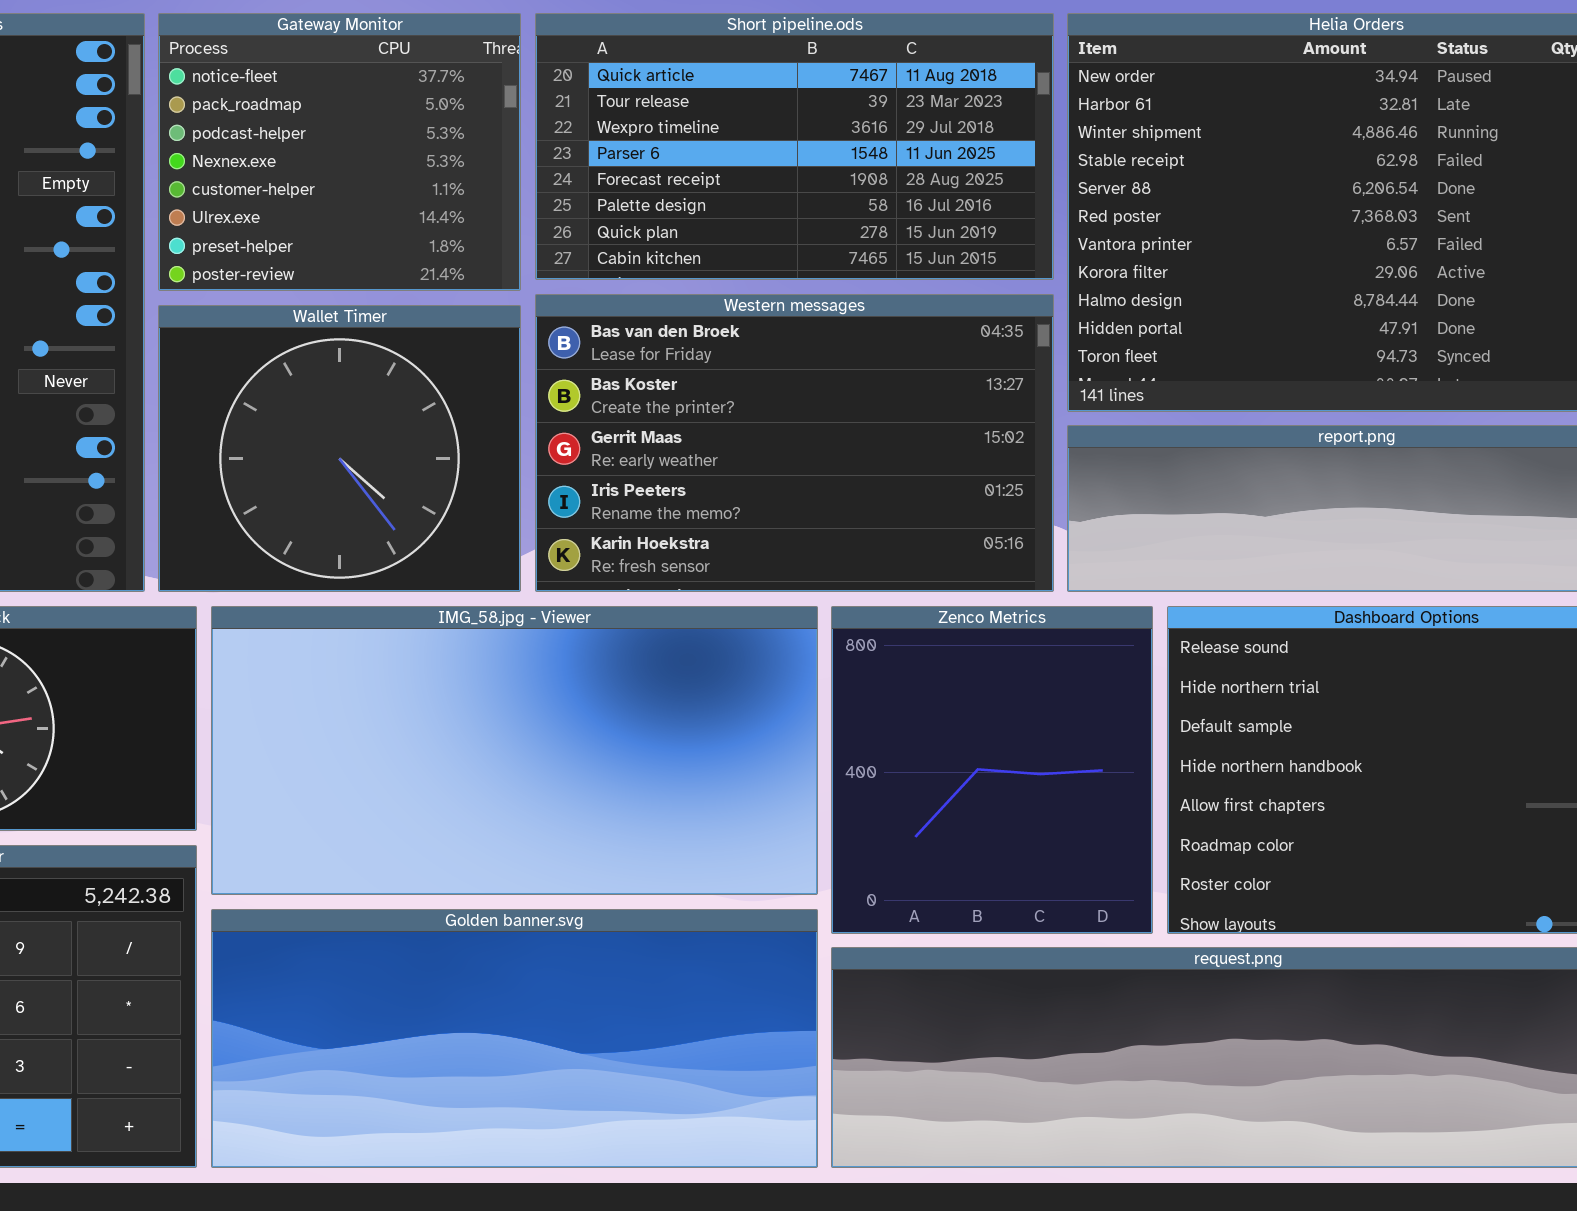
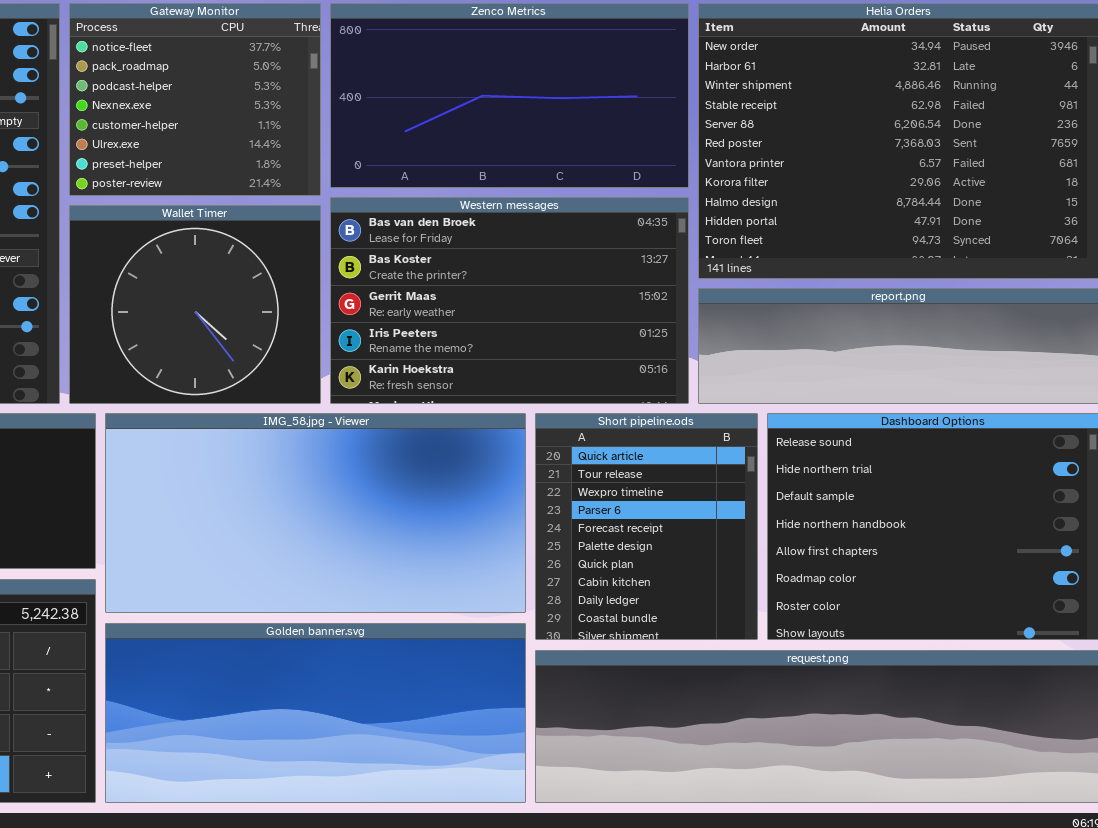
Short pipeline.ods: [535,13,1054,280] -> [535,413,758,640], moved, resized
Zenco Metrics: [831,606,1153,934] -> [330,3,689,188], moved, resized

